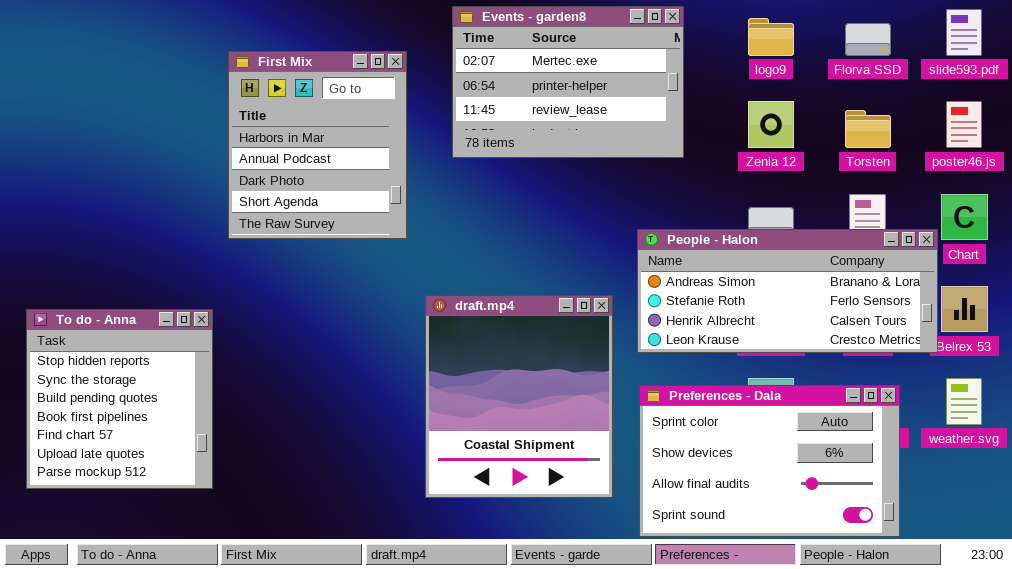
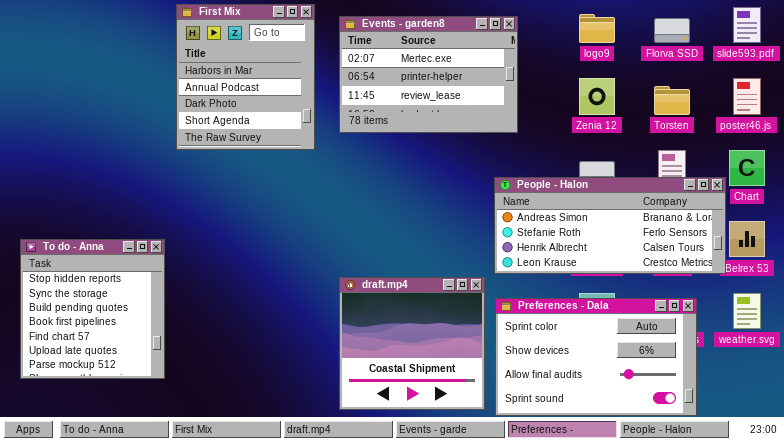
Events - garden8: [452,6,684,158] -> [339,16,518,133], moved
First Mix: [228,51,407,239] -> [176,4,315,150], moved
draft.mp4: [425,295,613,498] -> [339,277,485,410], moved, resized

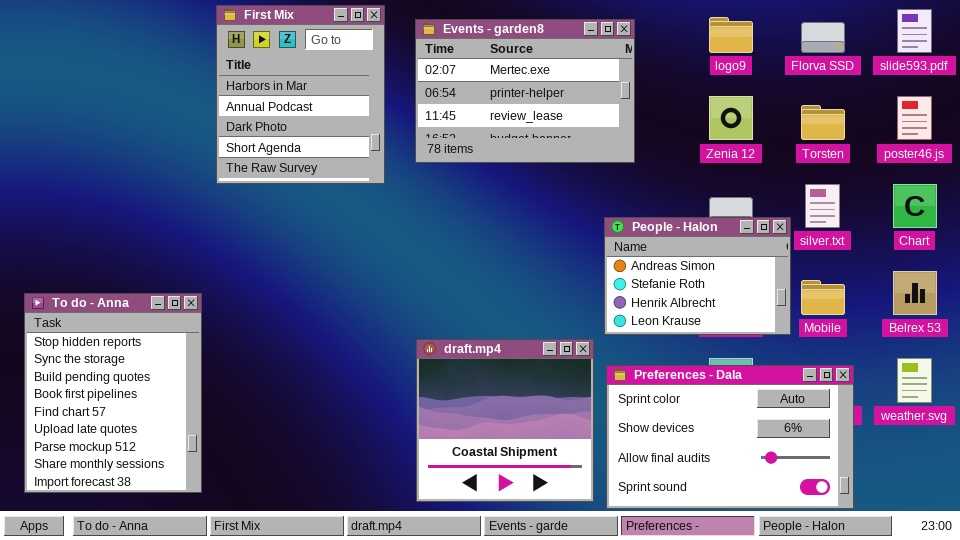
People - Halon: [494,177,726,274] -> [604,217,791,335], resized
To do - Anna: [20,239,165,379] -> [24,293,202,493], resized

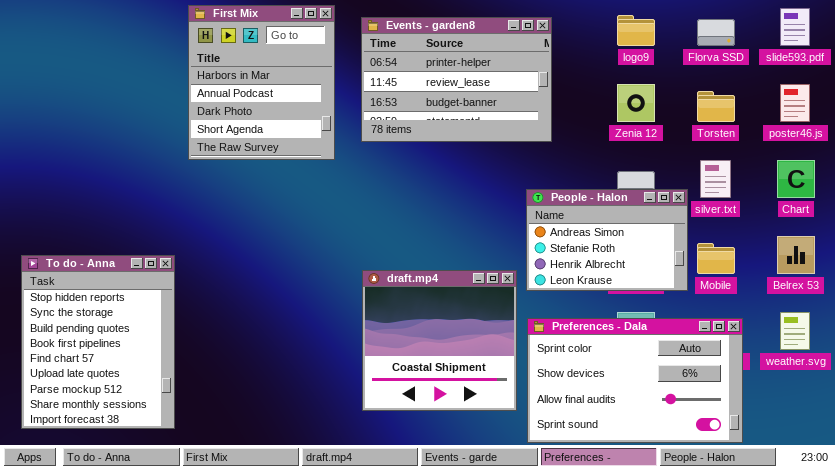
Events - garden8: [415,19,635,163] -> [361,17,552,142], scrolled down 1 row
draft.mp4: [416,339,594,502] -> [362,270,517,411], moved

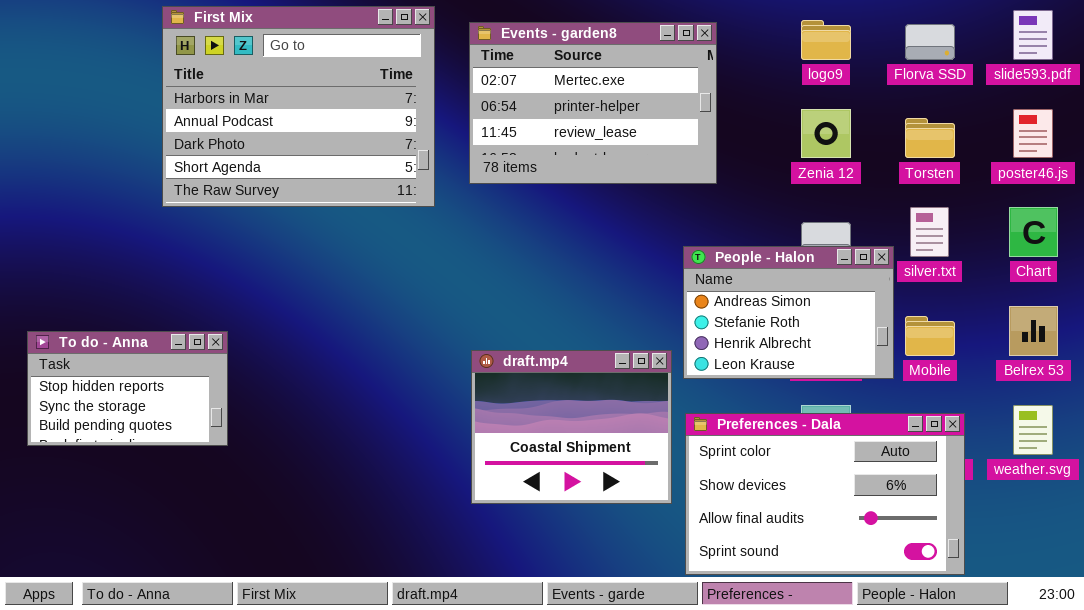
First Mix: [188,5,335,160] -> [162,6,435,207], resized
Events - garden8: [361,17,552,142] -> [469,22,717,184], scrolled up 1 row
To do - Anna: [21,255,175,429] -> [27,331,228,446], resized
draft.mp4: [362,270,517,411] -> [471,350,672,504], resized

